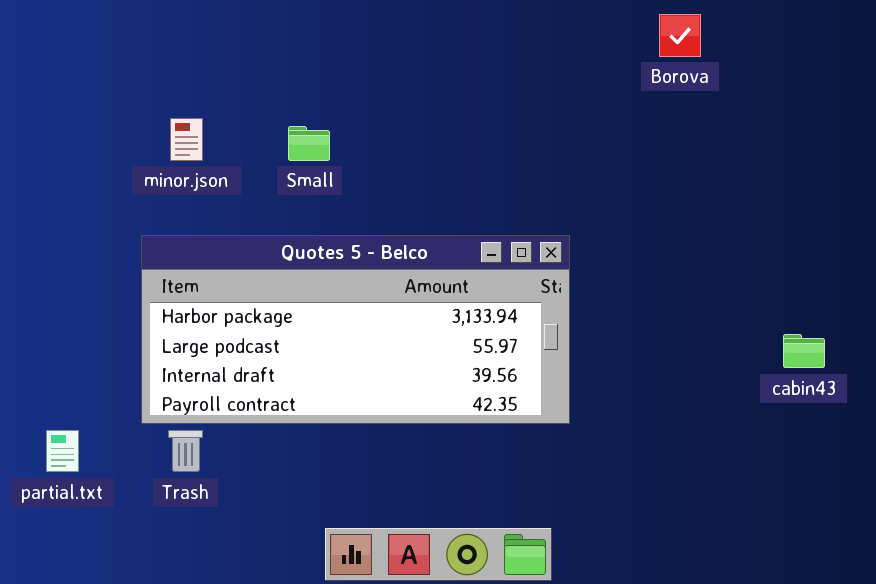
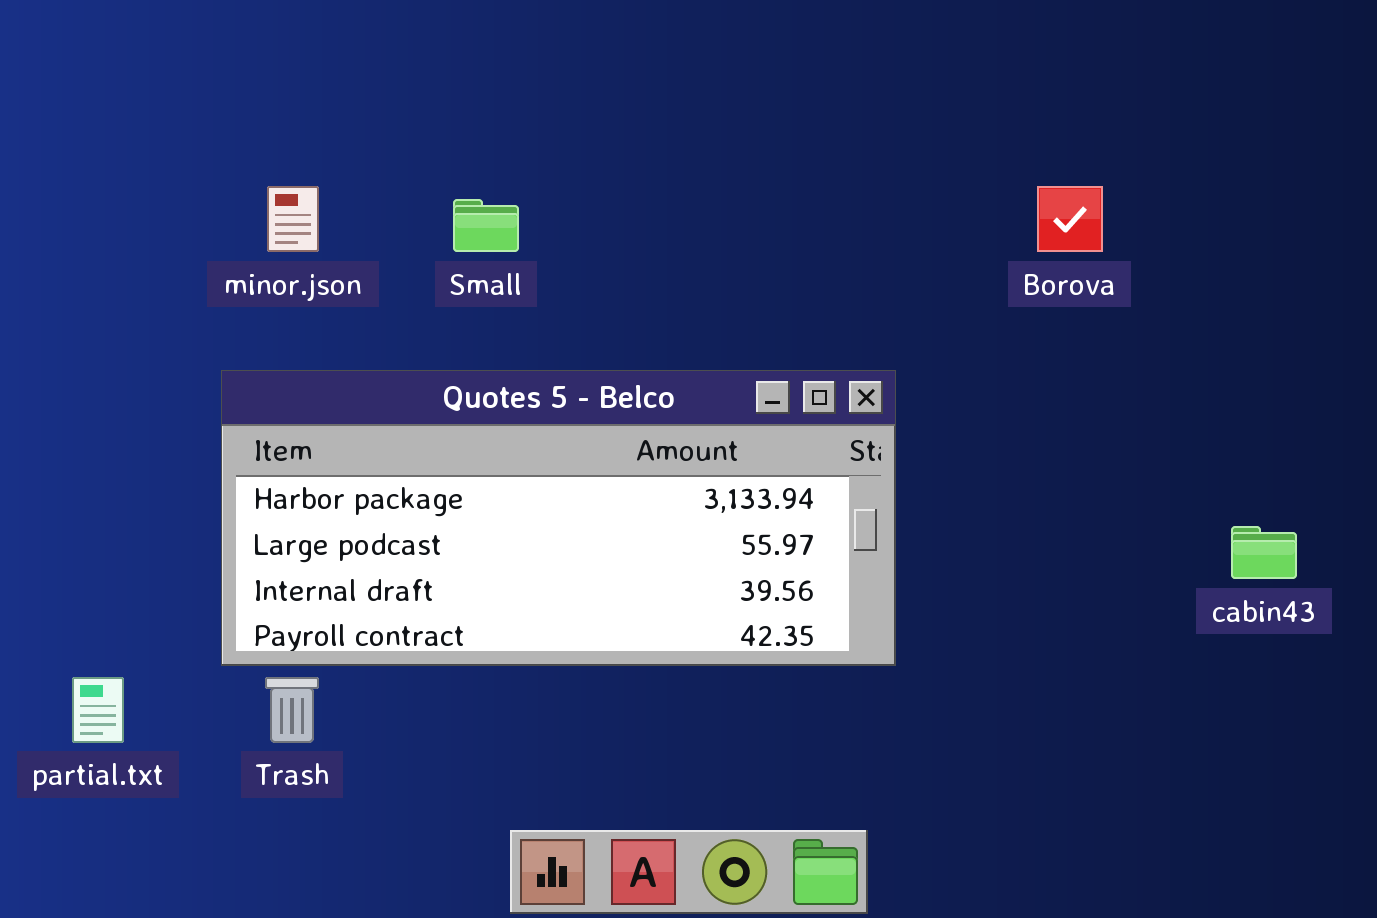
Borova: [659,14,701,57] -> [1037,186,1103,252], moved

